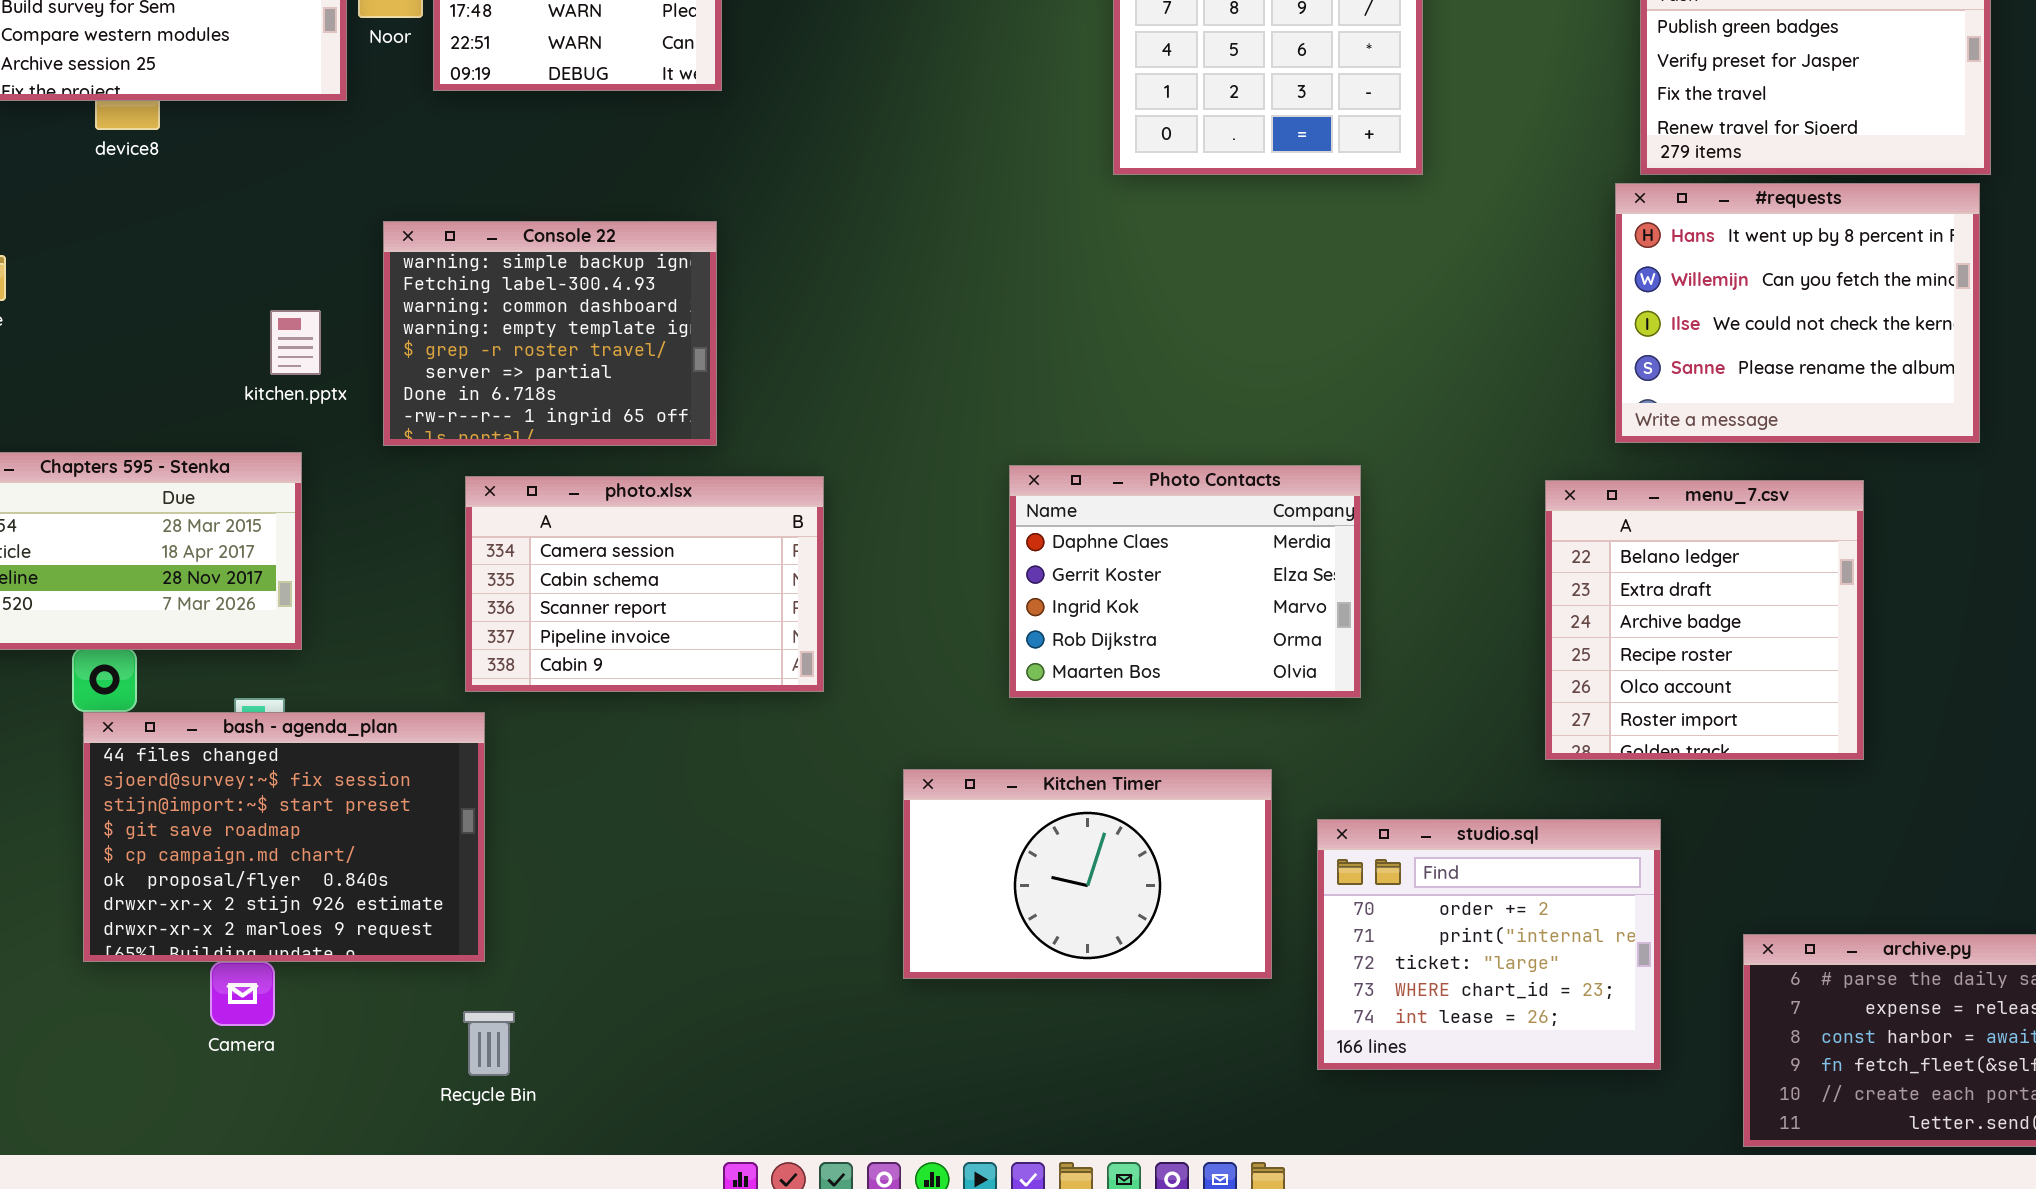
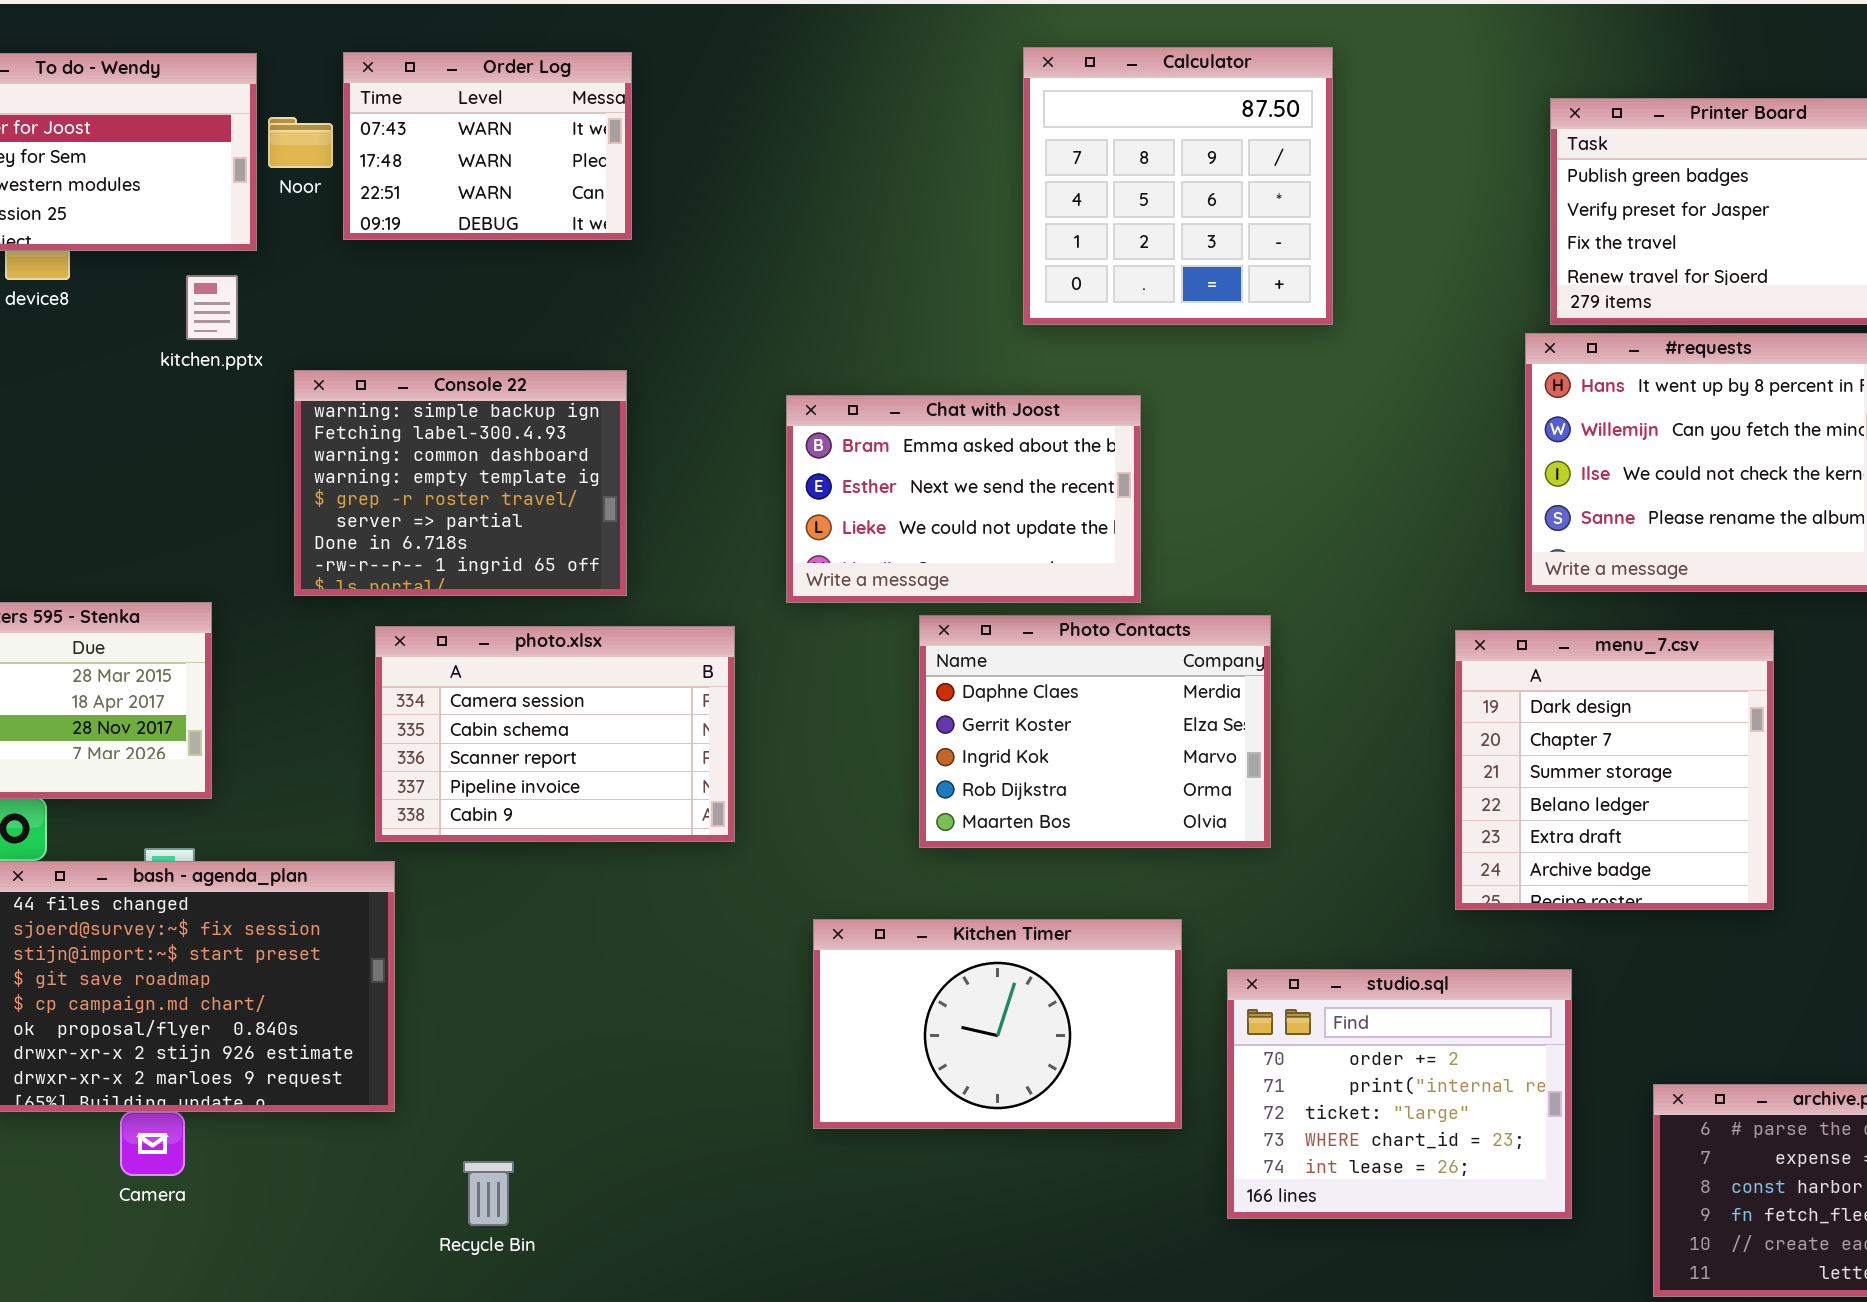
Chat with Joost: none -> [786,395,1141,603], opened
kitchen.pptx: [270,310,321,375] -> [186,275,238,340], moved
menu_7.csv: [1545,480,1864,760] -> [1455,630,1774,910], scrolled up 3 rows
Recycle Bin: [463,1011,515,1076] -> [463,1161,514,1226], moved

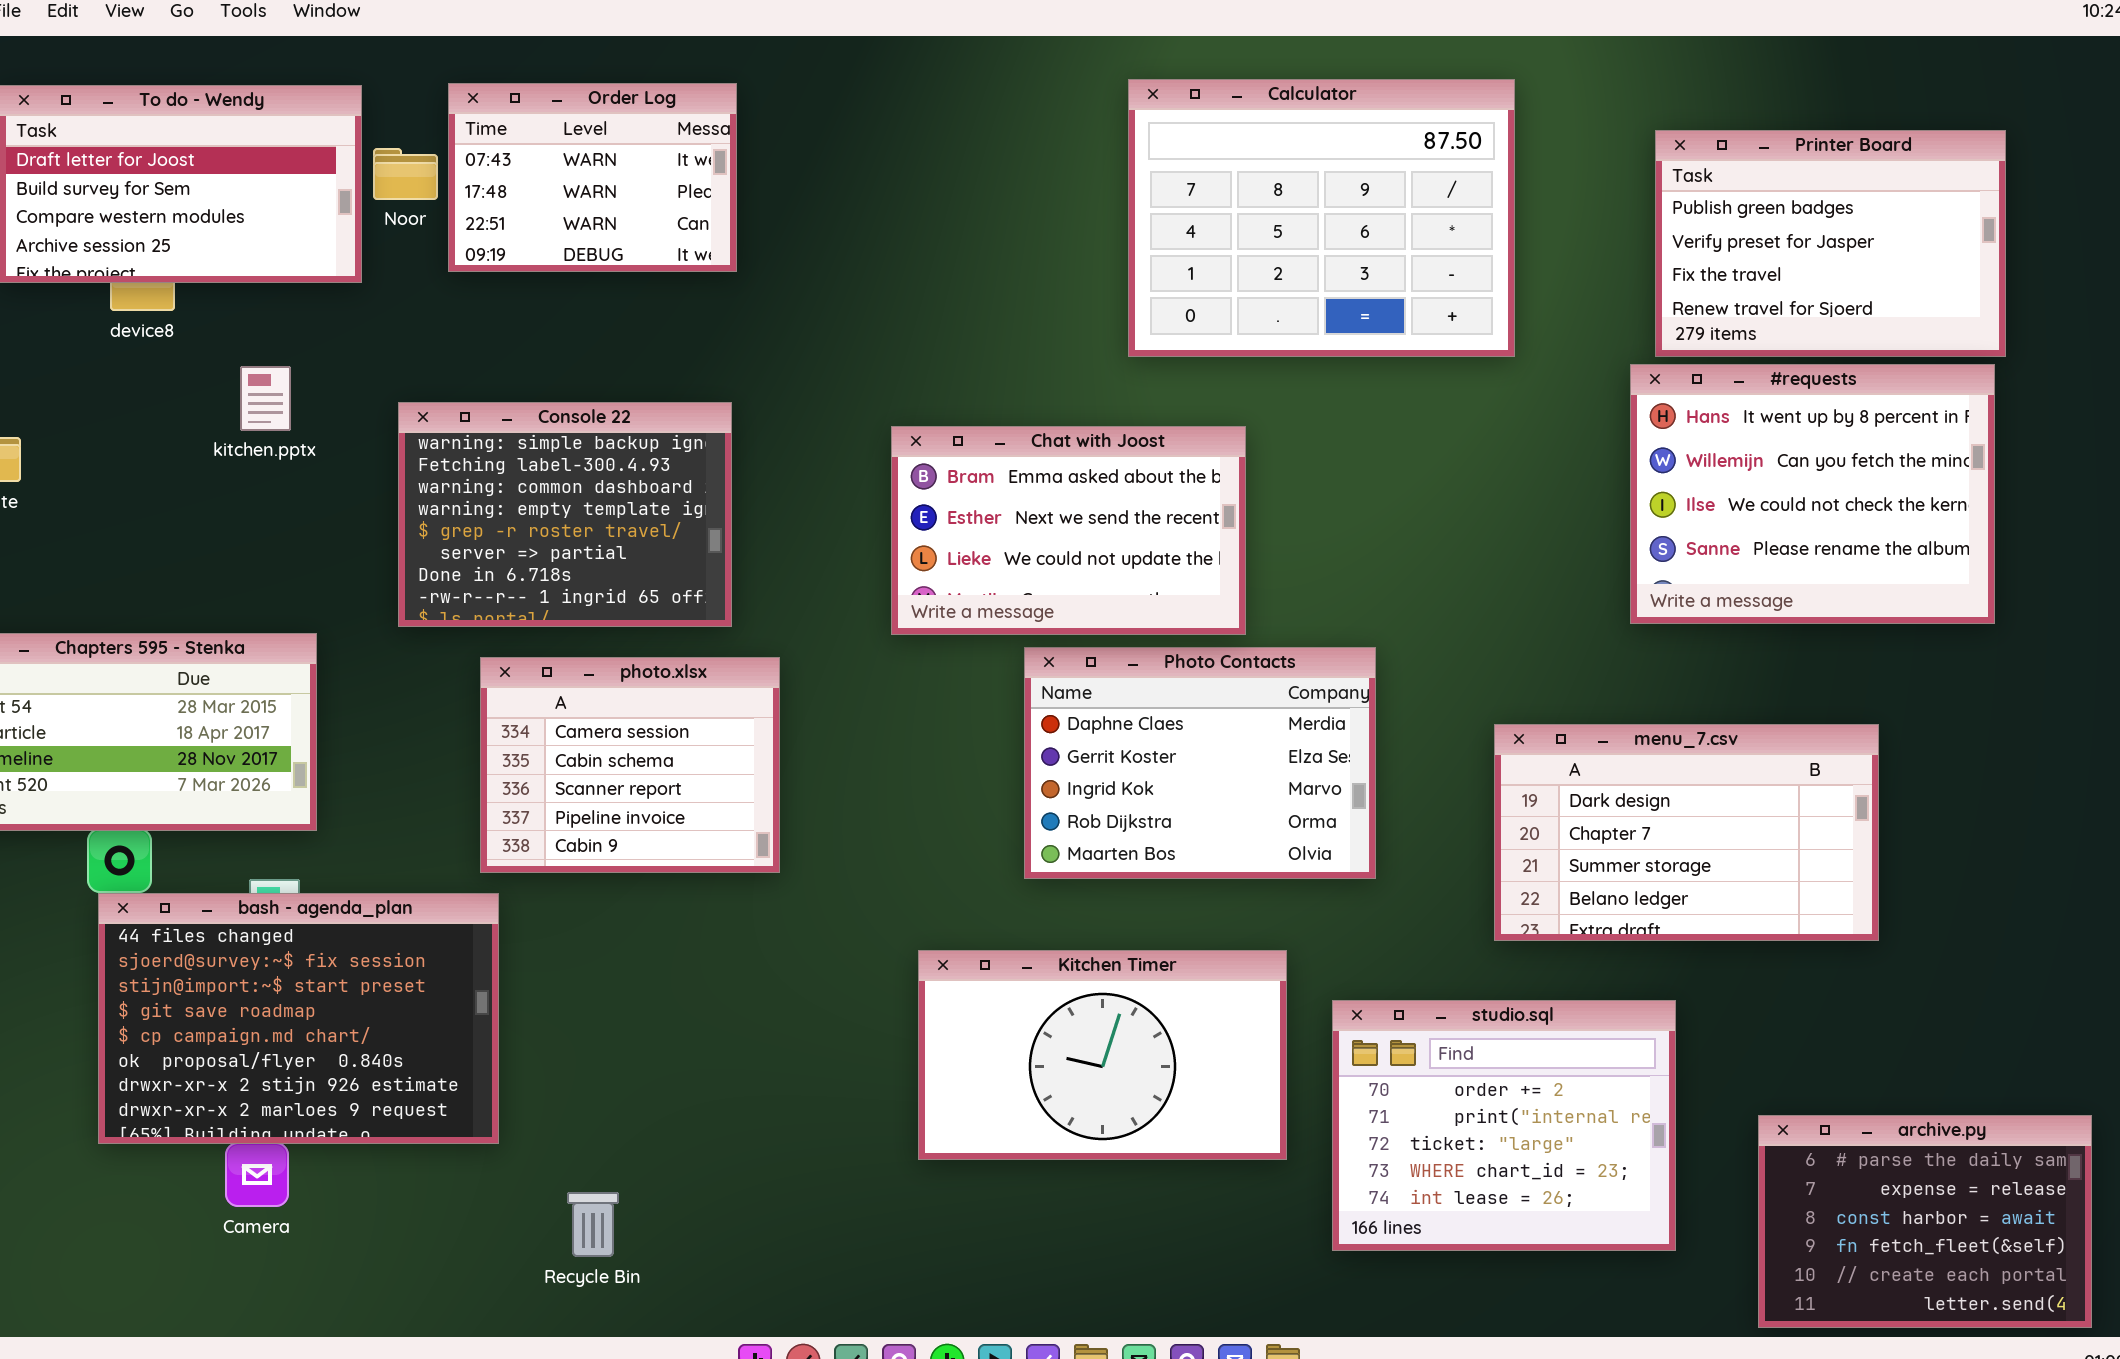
Calculator: [1023,47,1333,325] -> [1128,79,1515,357], resized
kitchen.pptx: [186,275,238,340] -> [240,366,291,431], moved
photo.xlsx: [375,626,735,842] -> [480,657,780,873], resized
menu_7.csv: [1455,630,1774,910] -> [1494,724,1879,941], resized

